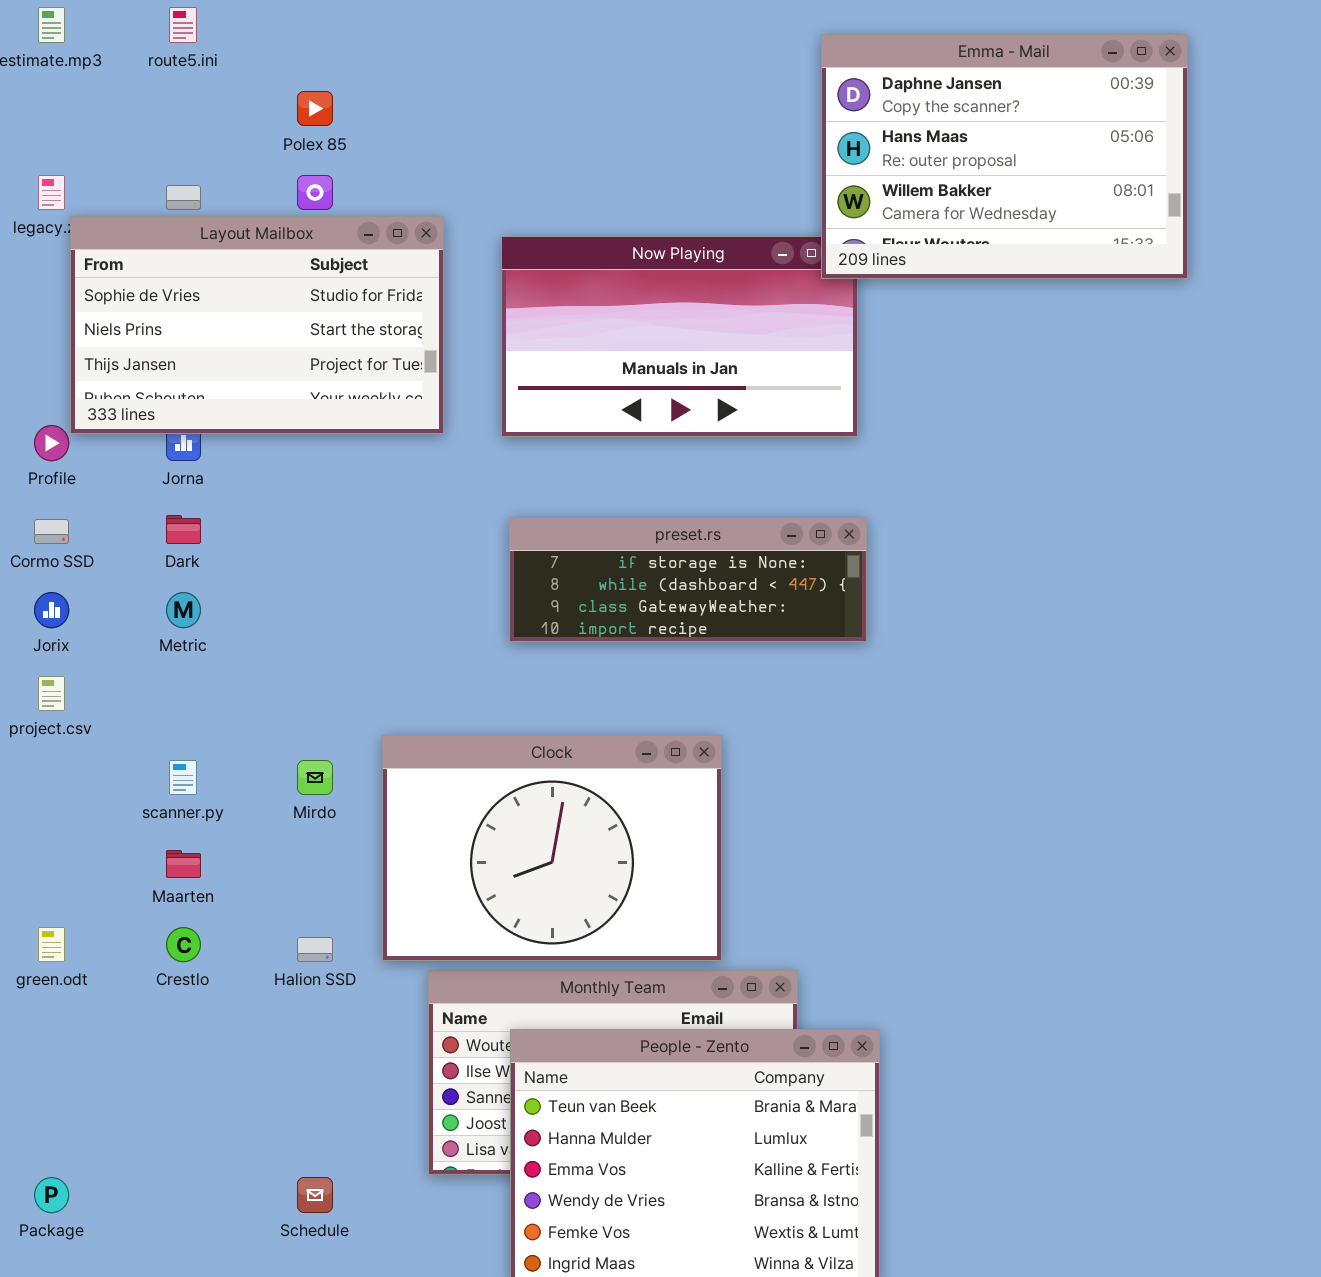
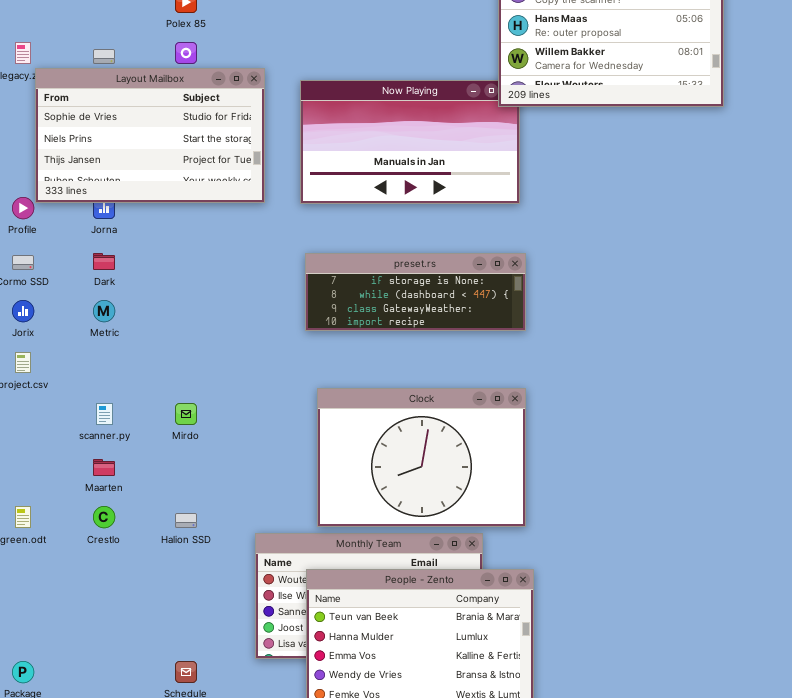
Clock: [382,735,722,961] -> [317,388,526,527], moved

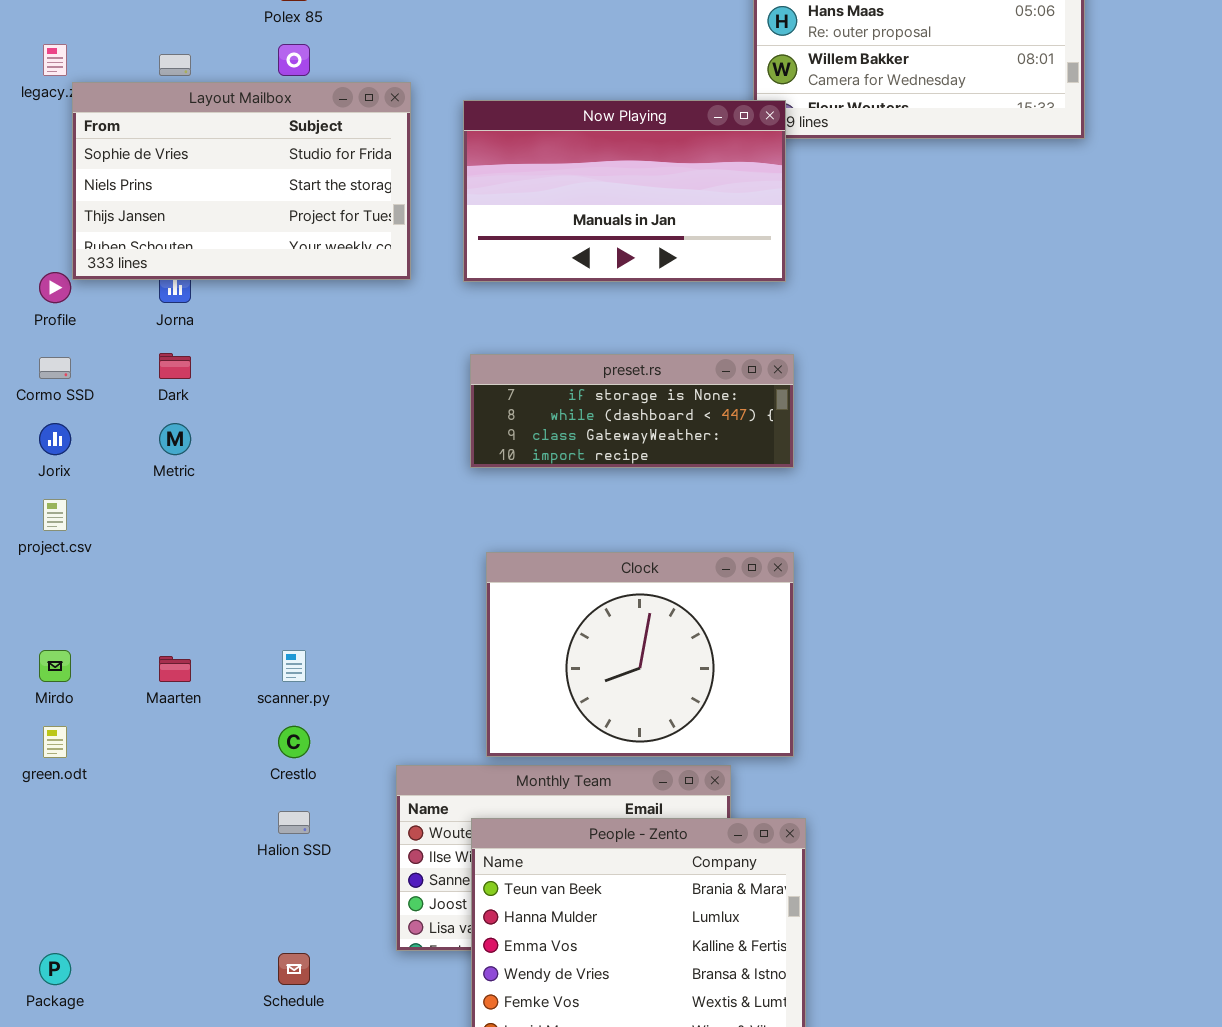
Now Playing: [300,80,520,204] -> [463,100,786,282], raised
scanner.py: [96,403,113,425] -> [282,650,306,682], moved
Mirdo: [175,403,197,425] -> [39,650,71,682], moved
Crestlo: [93,506,115,528] -> [278,726,310,758], moved
Halion SSD: [175,513,197,528] -> [278,811,310,834], moved

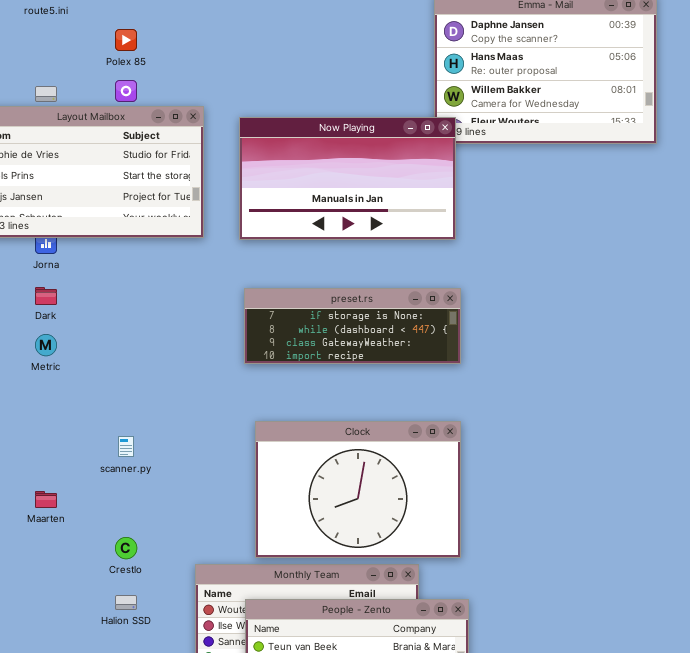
scanner.py: [282,650,306,682] -> [118,436,134,457], moved

